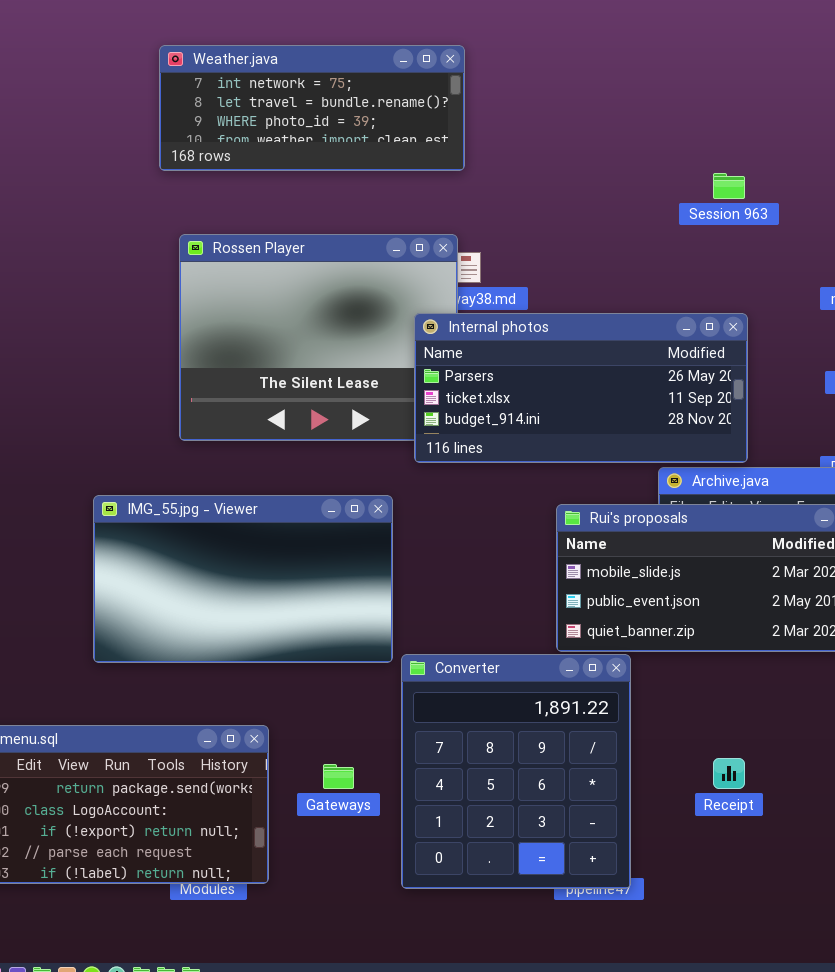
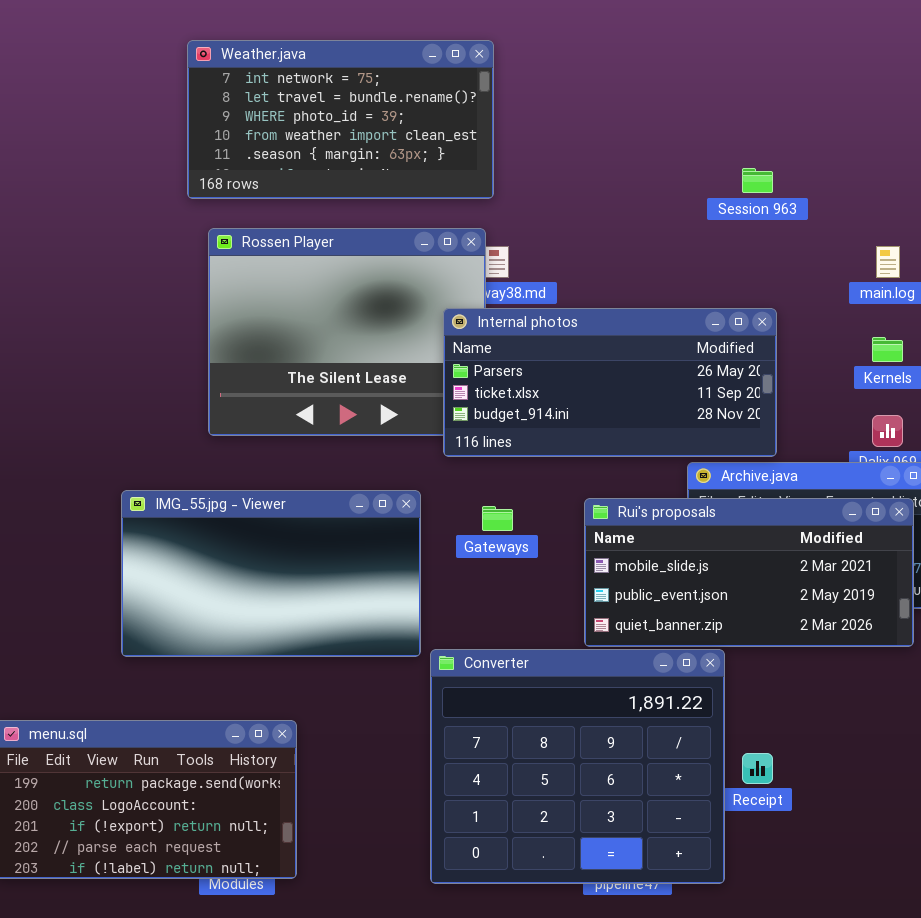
Weather.java: [159,45,465,171] -> [187,40,494,199], resized
Converter: [401,654,631,889] -> [430,649,725,884], resized
Gateways: [323,764,354,789] -> [482,506,513,531], moved

